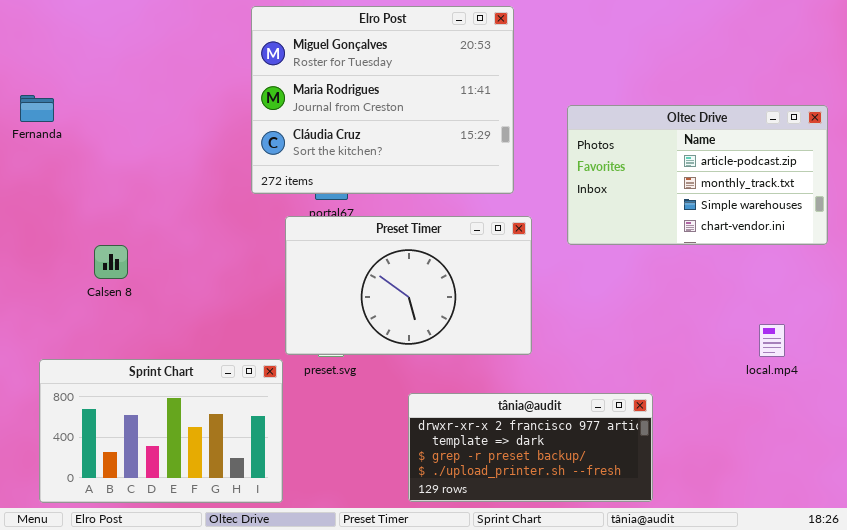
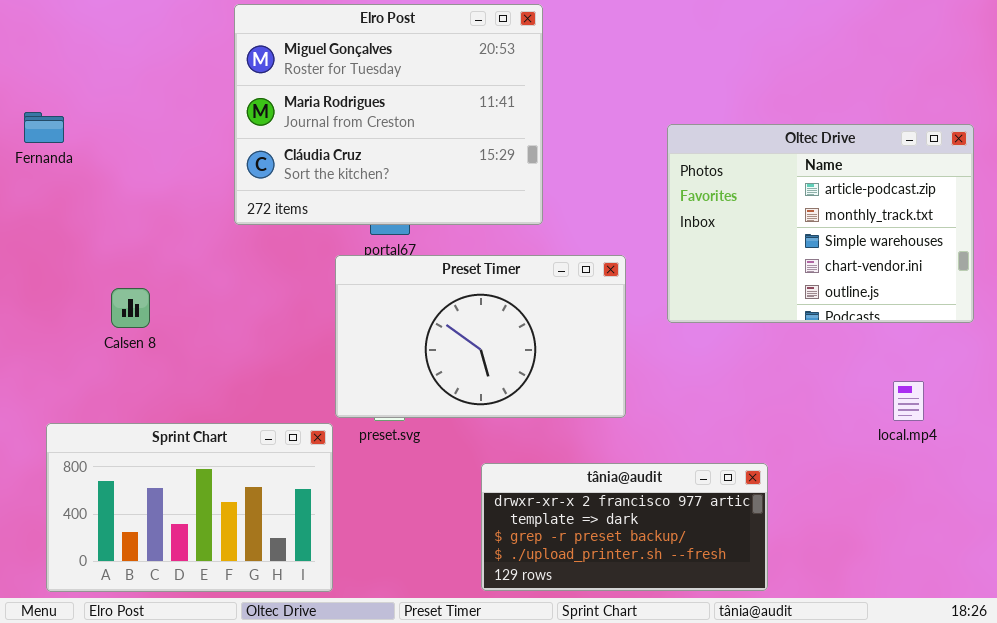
Elro Post: [251,6,514,194] -> [234,4,543,225], moved
Oltec Drive: [567,105,828,245] -> [667,124,974,323], resized

